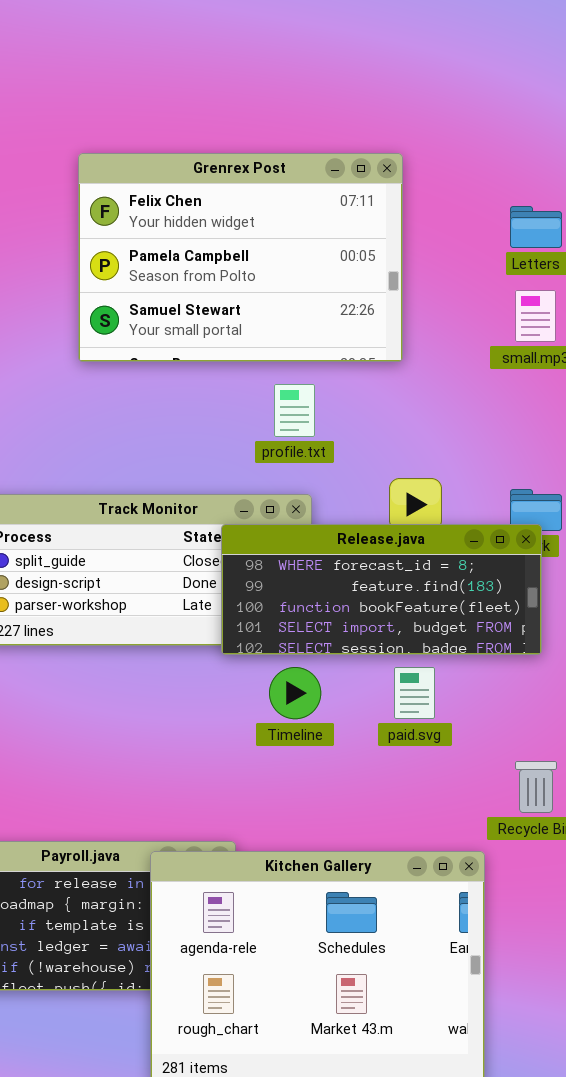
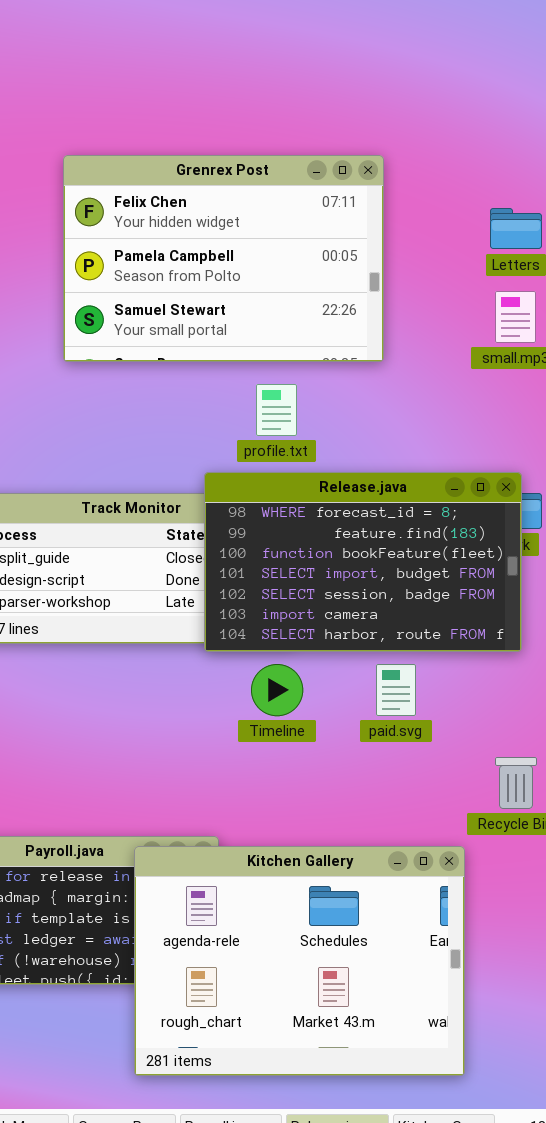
Release.java: [221,524,542,655] -> [204,472,522,652], resized

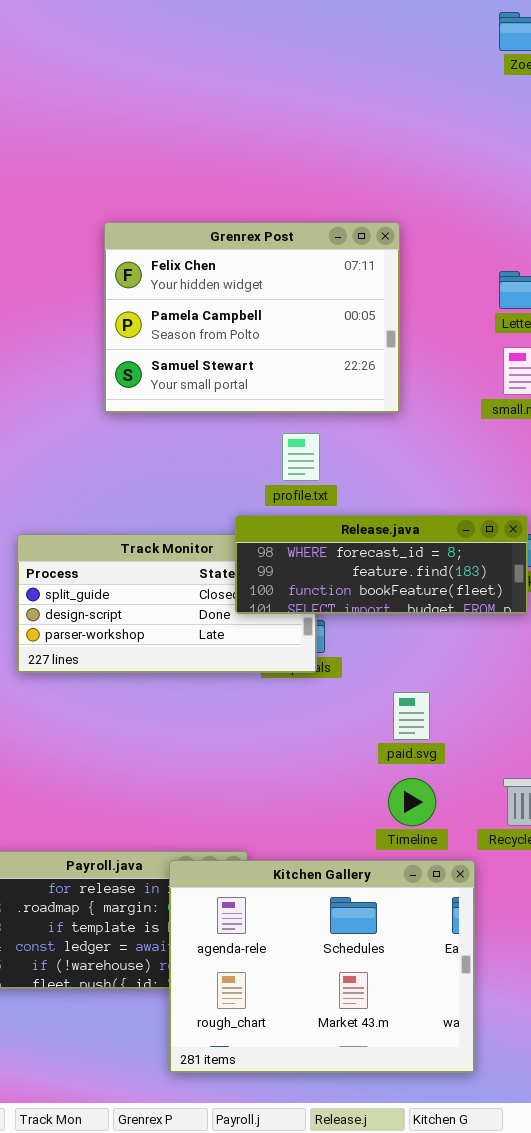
Release.java: [204,472,522,652] -> [235,515,528,614], resized
Timeline: [251,664,303,716] -> [388,778,436,826], moved

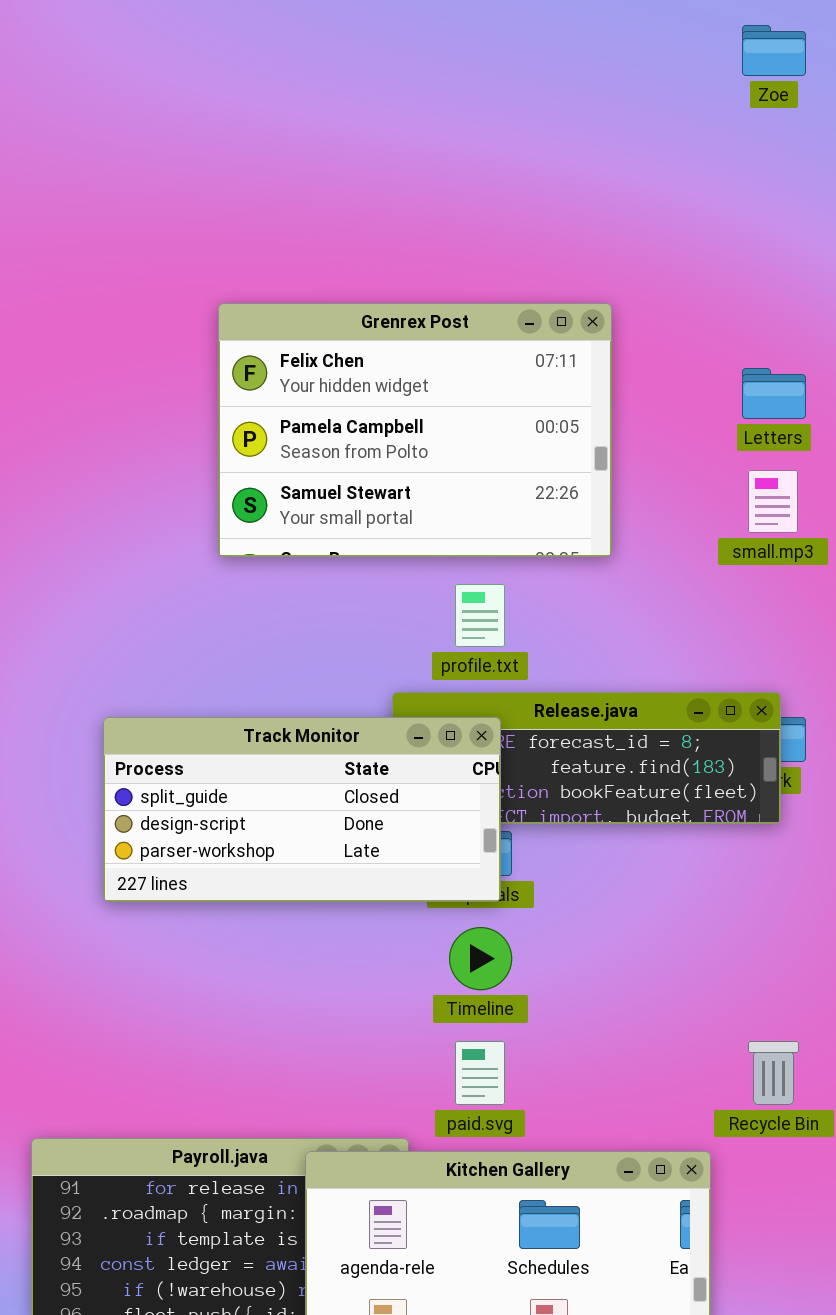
Track Monitor: [17,534,317,673] -> [103,717,501,902], raised
paid.svg: [393,692,430,740] -> [455,1041,505,1105], moved
Timeline: [388,778,436,826] -> [449,927,512,990], moved

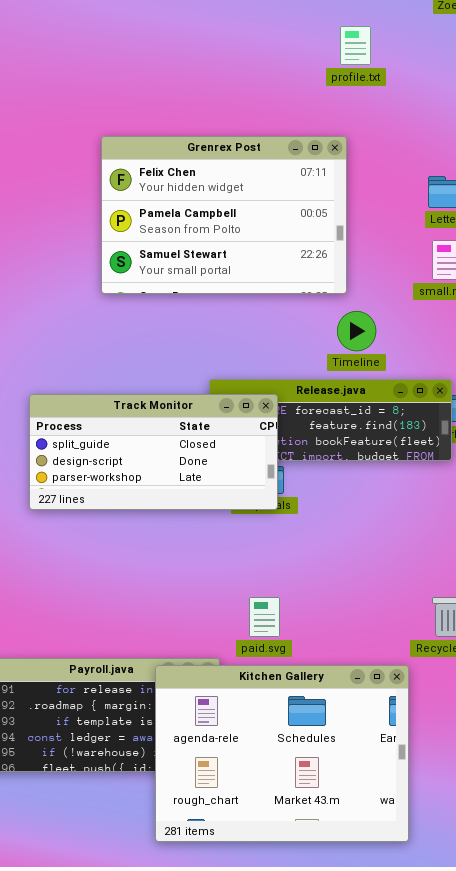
profile.txt: [455,584,505,647] -> [340,26,371,65], moved
Timeline: [449,927,512,990] -> [337,311,376,351], moved

